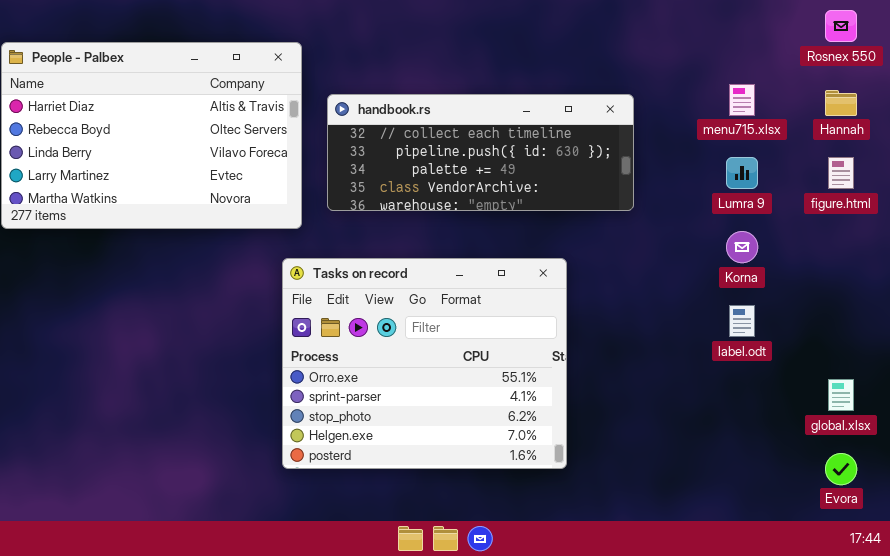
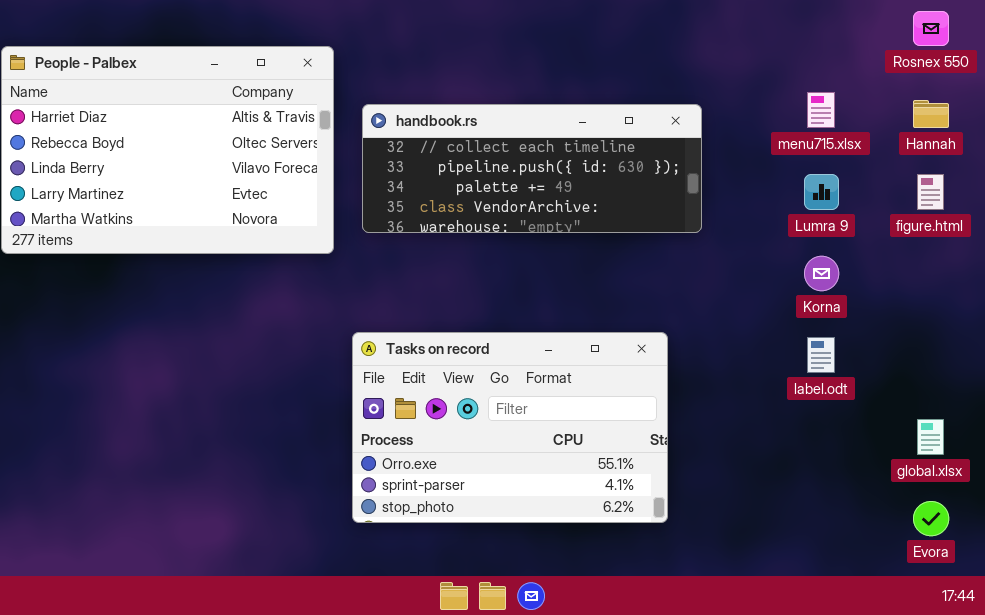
Tasks on record: [282,258,567,469] -> [352,332,668,523], moved, resized

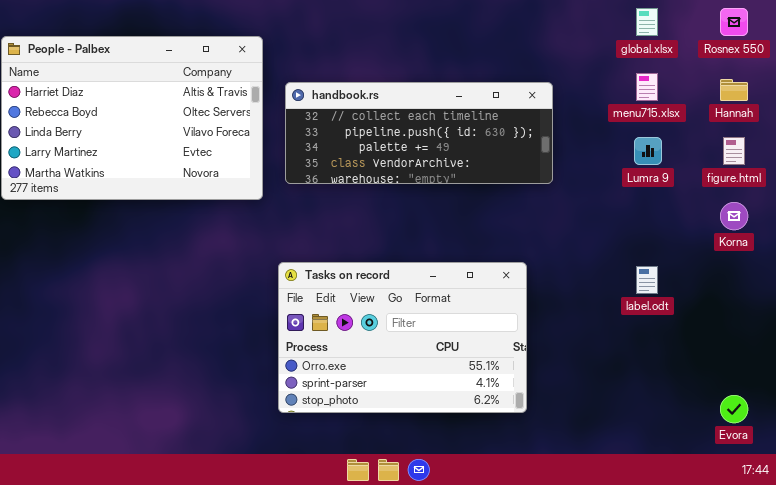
Korna: [804,256,839,291] -> [720,202,748,230], moved
global.xlsx: [917,419,944,455] -> [636,8,658,36], moved

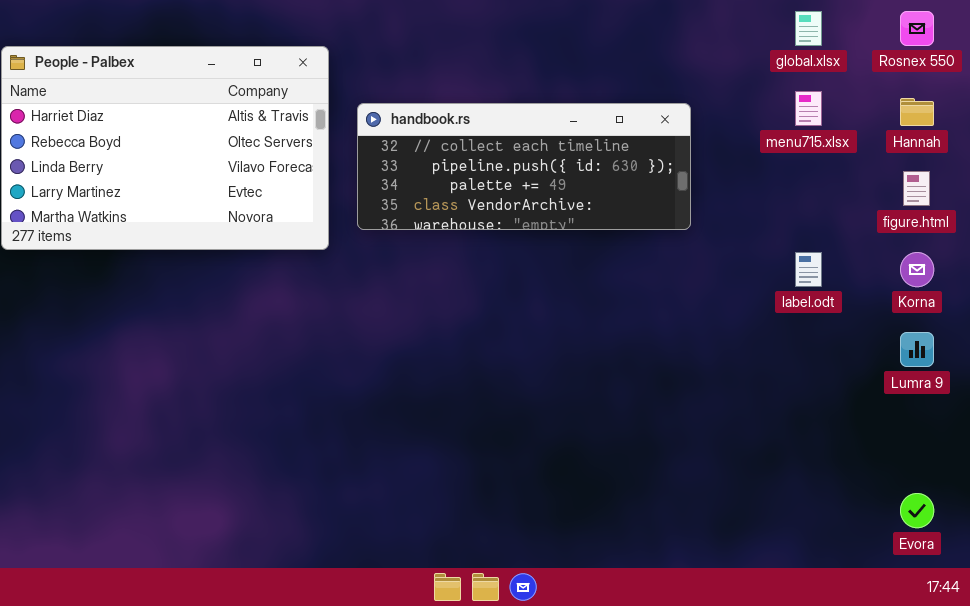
Lumra 9: [634,137,662,165] -> [900,332,934,367], moved
Tasks on record: [278,262,527,413] -> none, closed
label.odt: [636,266,658,294] -> [795,252,822,287], moved

